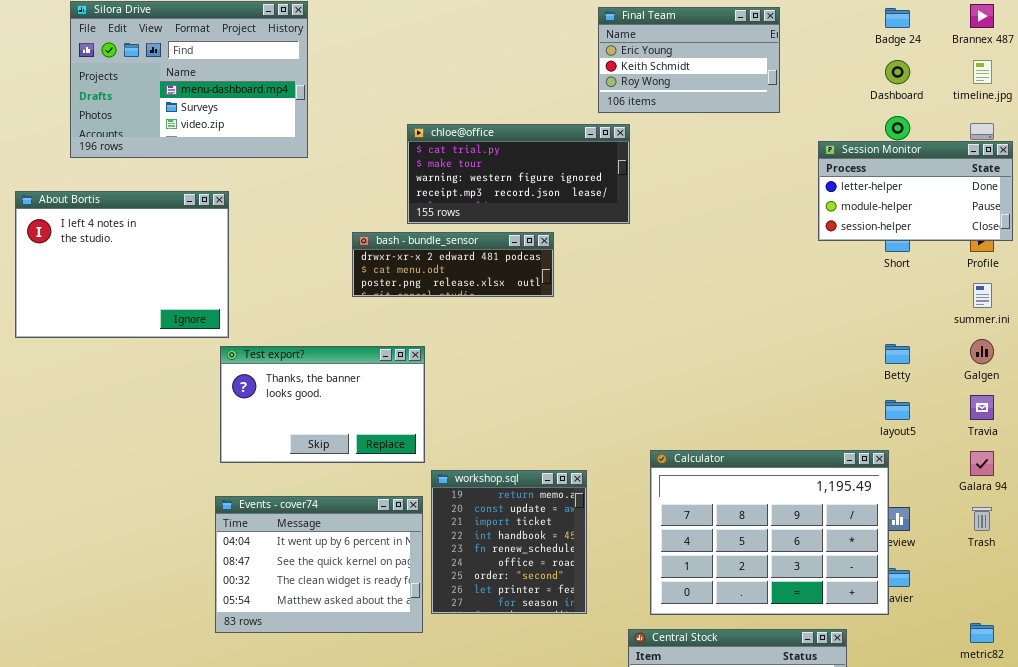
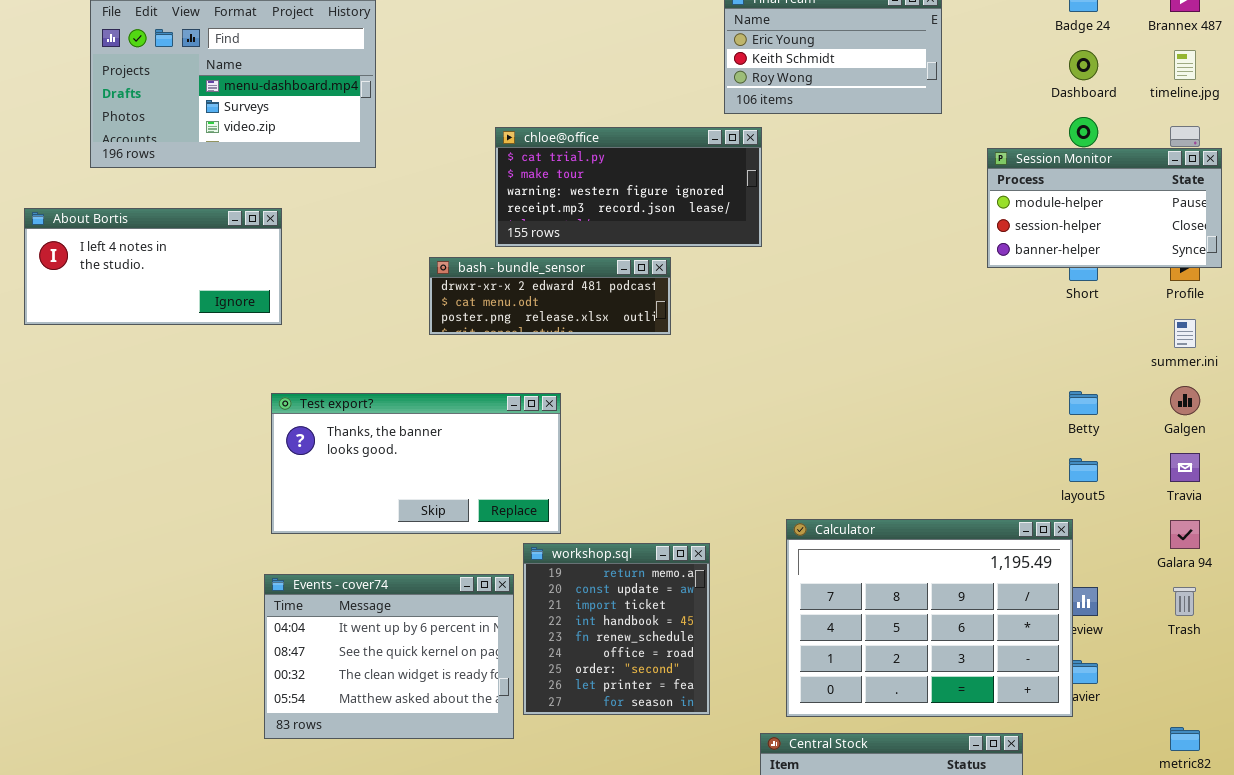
Session Monitor: [818,141,1013,241] -> [987,148,1222,268], scrolled down 1 row
About Bortis: [15,191,229,338] -> [24,208,282,325], resized
Test export?: [220,346,425,463] -> [271,393,561,534], resized

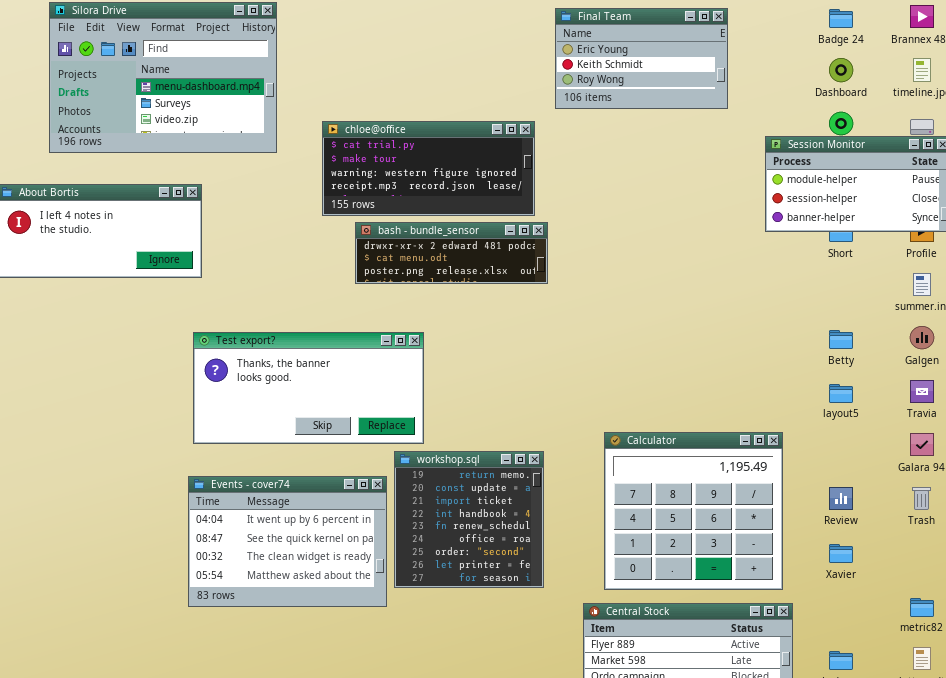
chloe@office: [495,127,762,247] -> [322,121,535,216], moved
bash - bundle_sensor: [429,257,671,335] -> [355,222,548,284], moved
Calculator: [786,519,1073,717] -> [604,432,783,590], resized

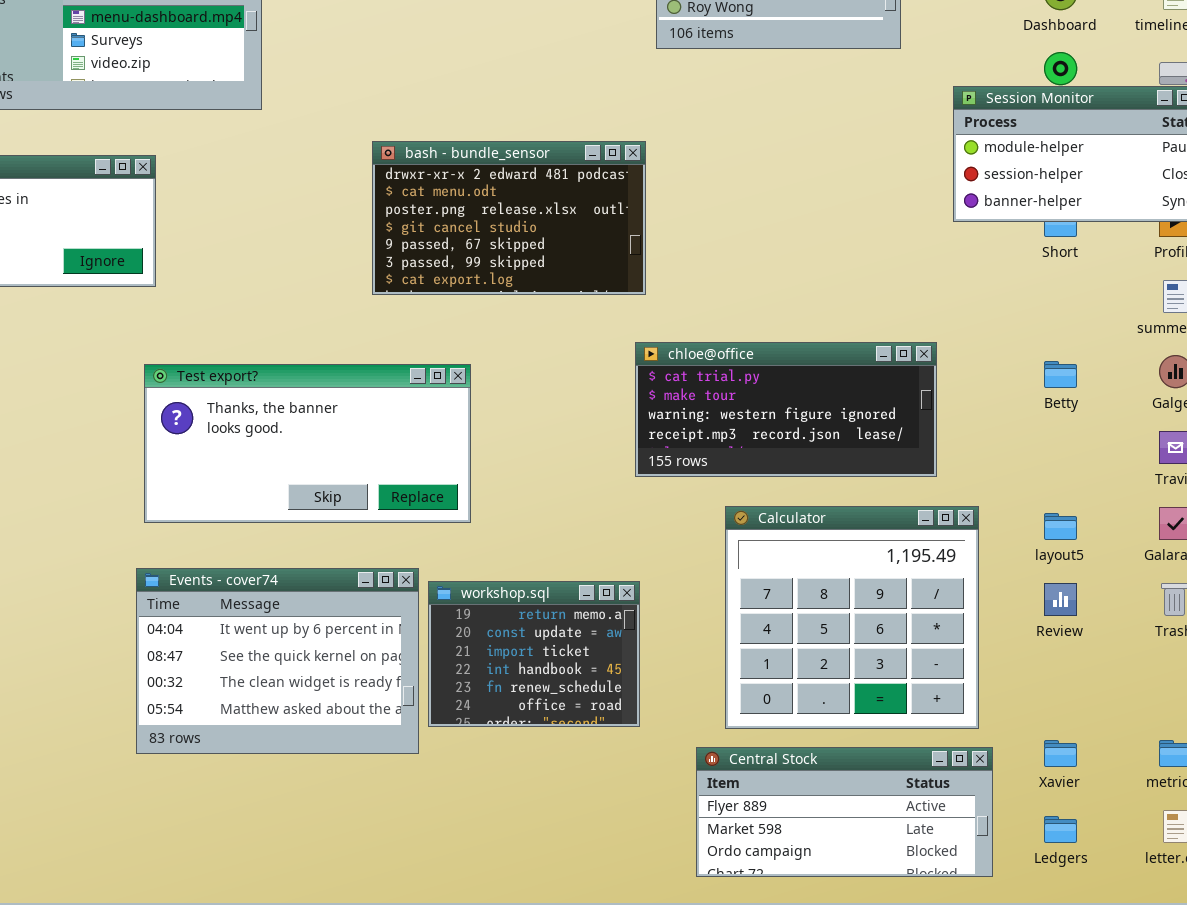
chloe@office: [322,121,535,216] -> [635,342,937,477], moved
bash - bundle_sensor: [355,222,548,284] -> [372,141,646,295], resized
layout5: [829,384,853,403] -> [1044,513,1077,540], moved
workshop.sql: [394,451,544,588] -> [428,581,640,727], resized
Xavier: [829,544,853,563] -> [1044,740,1077,767], moved

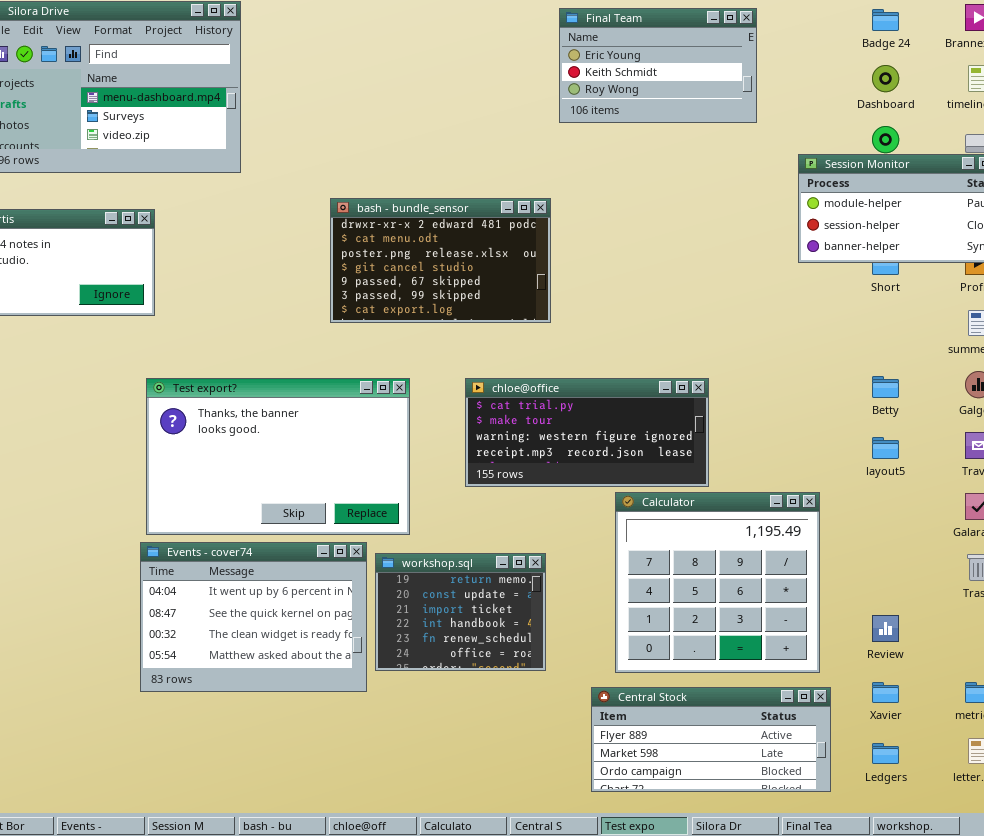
chloe@office: [635,342,937,477] -> [465,378,709,487], moved
Test export?: [144,364,471,523] -> [146,378,410,535], resized
layout5: [1044,513,1077,540] -> [872,437,899,459], moved
Review: [1044,583,1077,616] -> [872,615,899,642], moved

